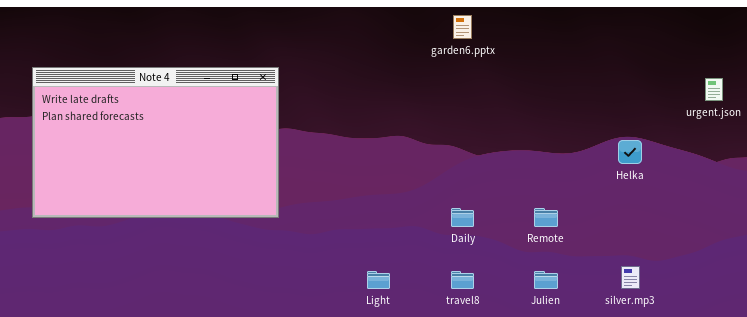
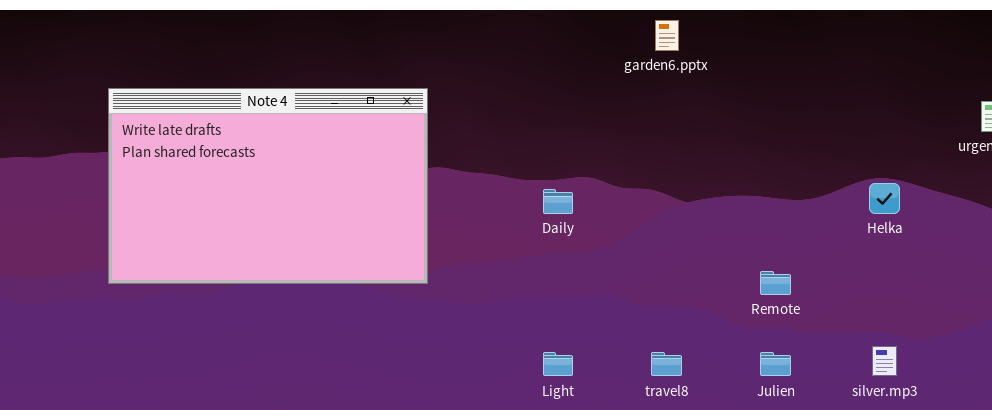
Daily: [451,208,474,227] -> [543,189,573,214], moved

